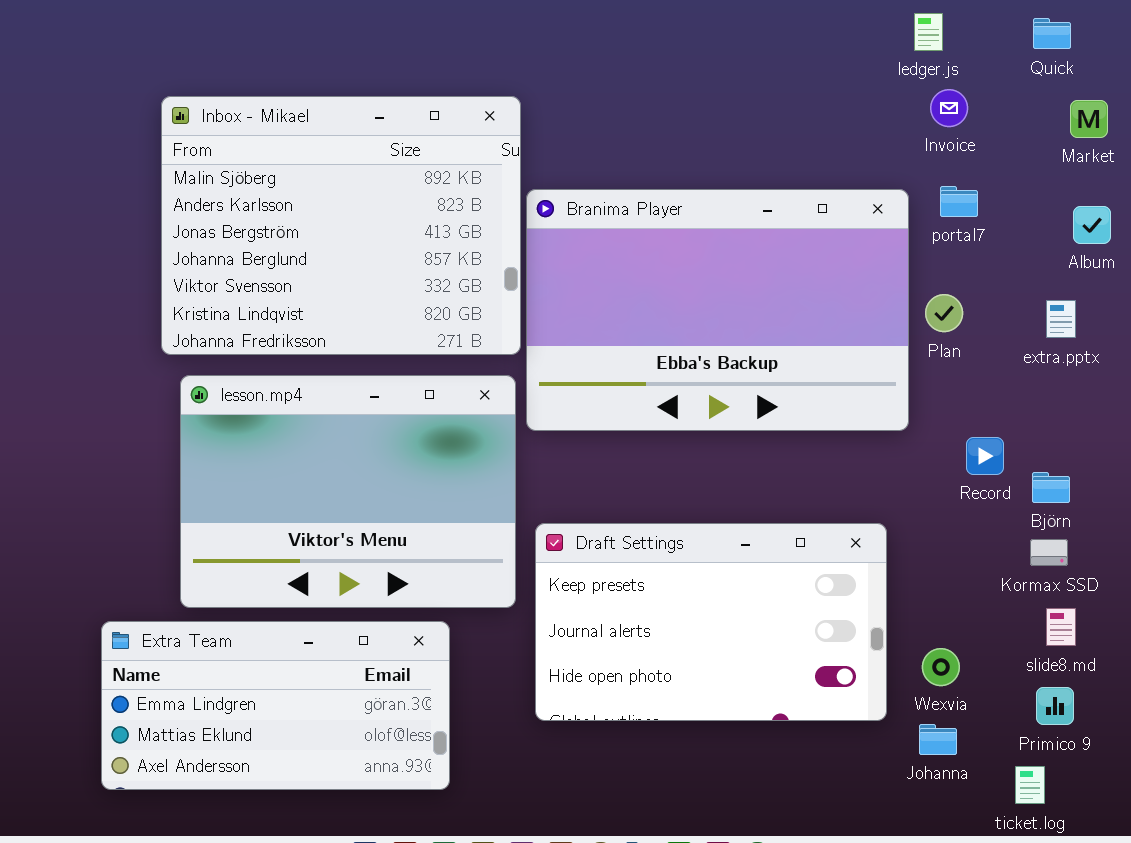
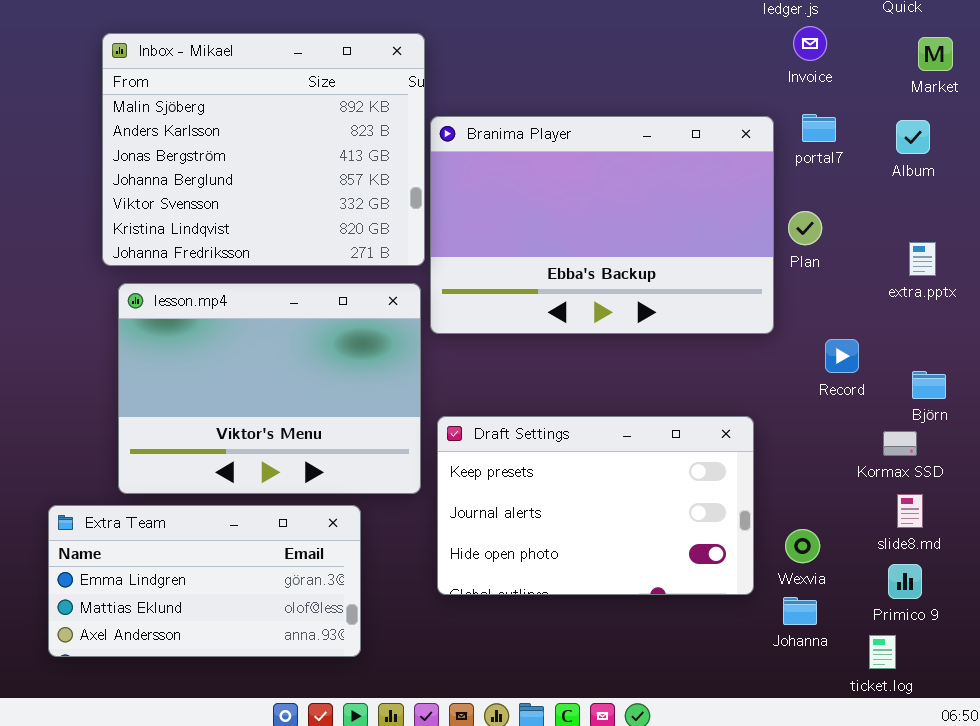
Album: [1073,206,1111,244] -> [896,120,930,154], moved
extra.pptx: [1046,300,1076,338] -> [909,242,936,276], moved
Björn: [1032,472,1070,503] -> [912,371,946,399], moved

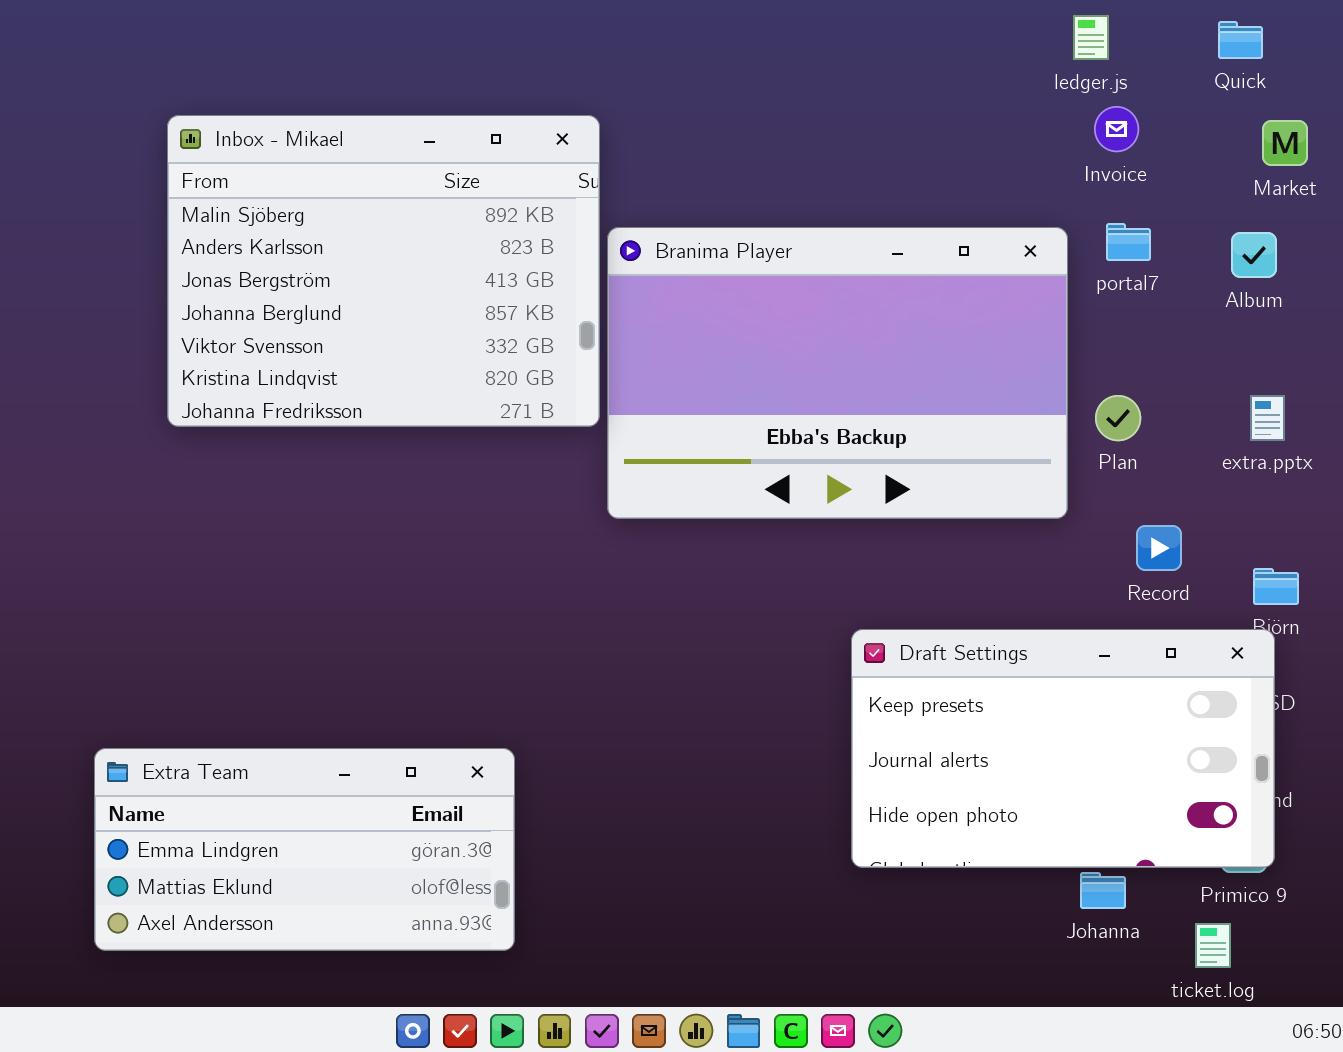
Plan: [788,211,822,245] -> [1095,395,1141,441], moved
lesson.mp4: [118,283,421,494] -> none, closed
Draft Settings: [437,416,754,595] -> [851,629,1275,868], moved

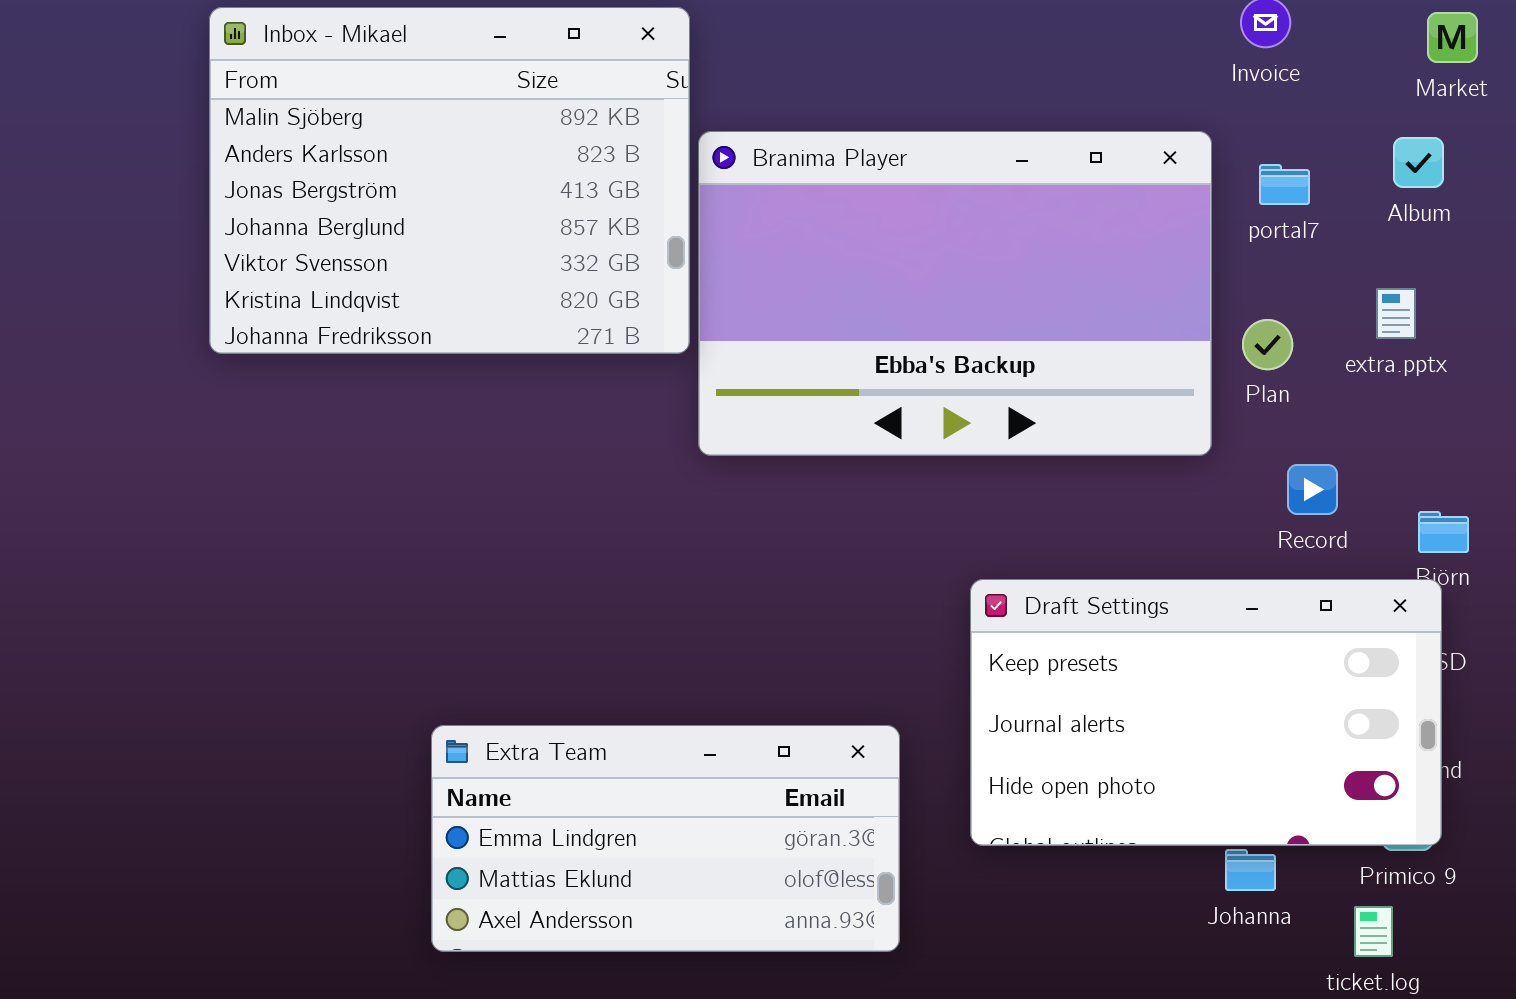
portal7: [1106,223,1151,261] -> [1259,164,1310,205], moved
extra.pptx: [1250,395,1285,441] -> [1376,288,1416,339], moved
Extra Team: [94,748,515,951] -> [431,725,900,952], moved

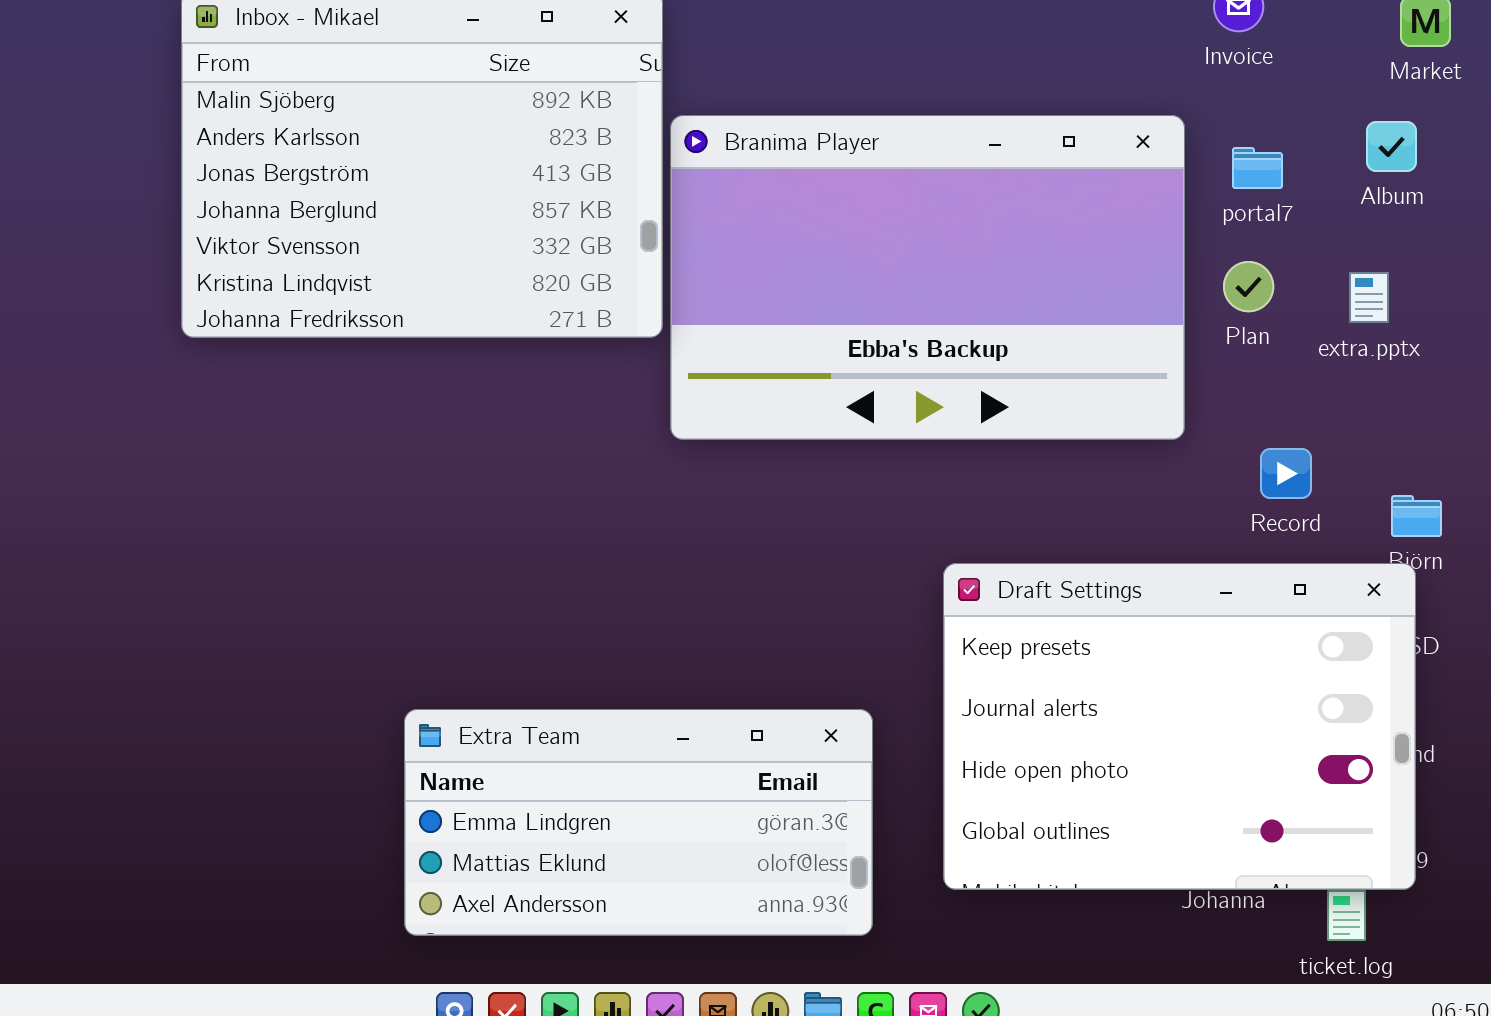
Plan: [1242,319,1293,370] -> [1223,261,1274,312], moved
Draft Settings: [970,579,1442,846] -> [943,563,1416,890], resized

